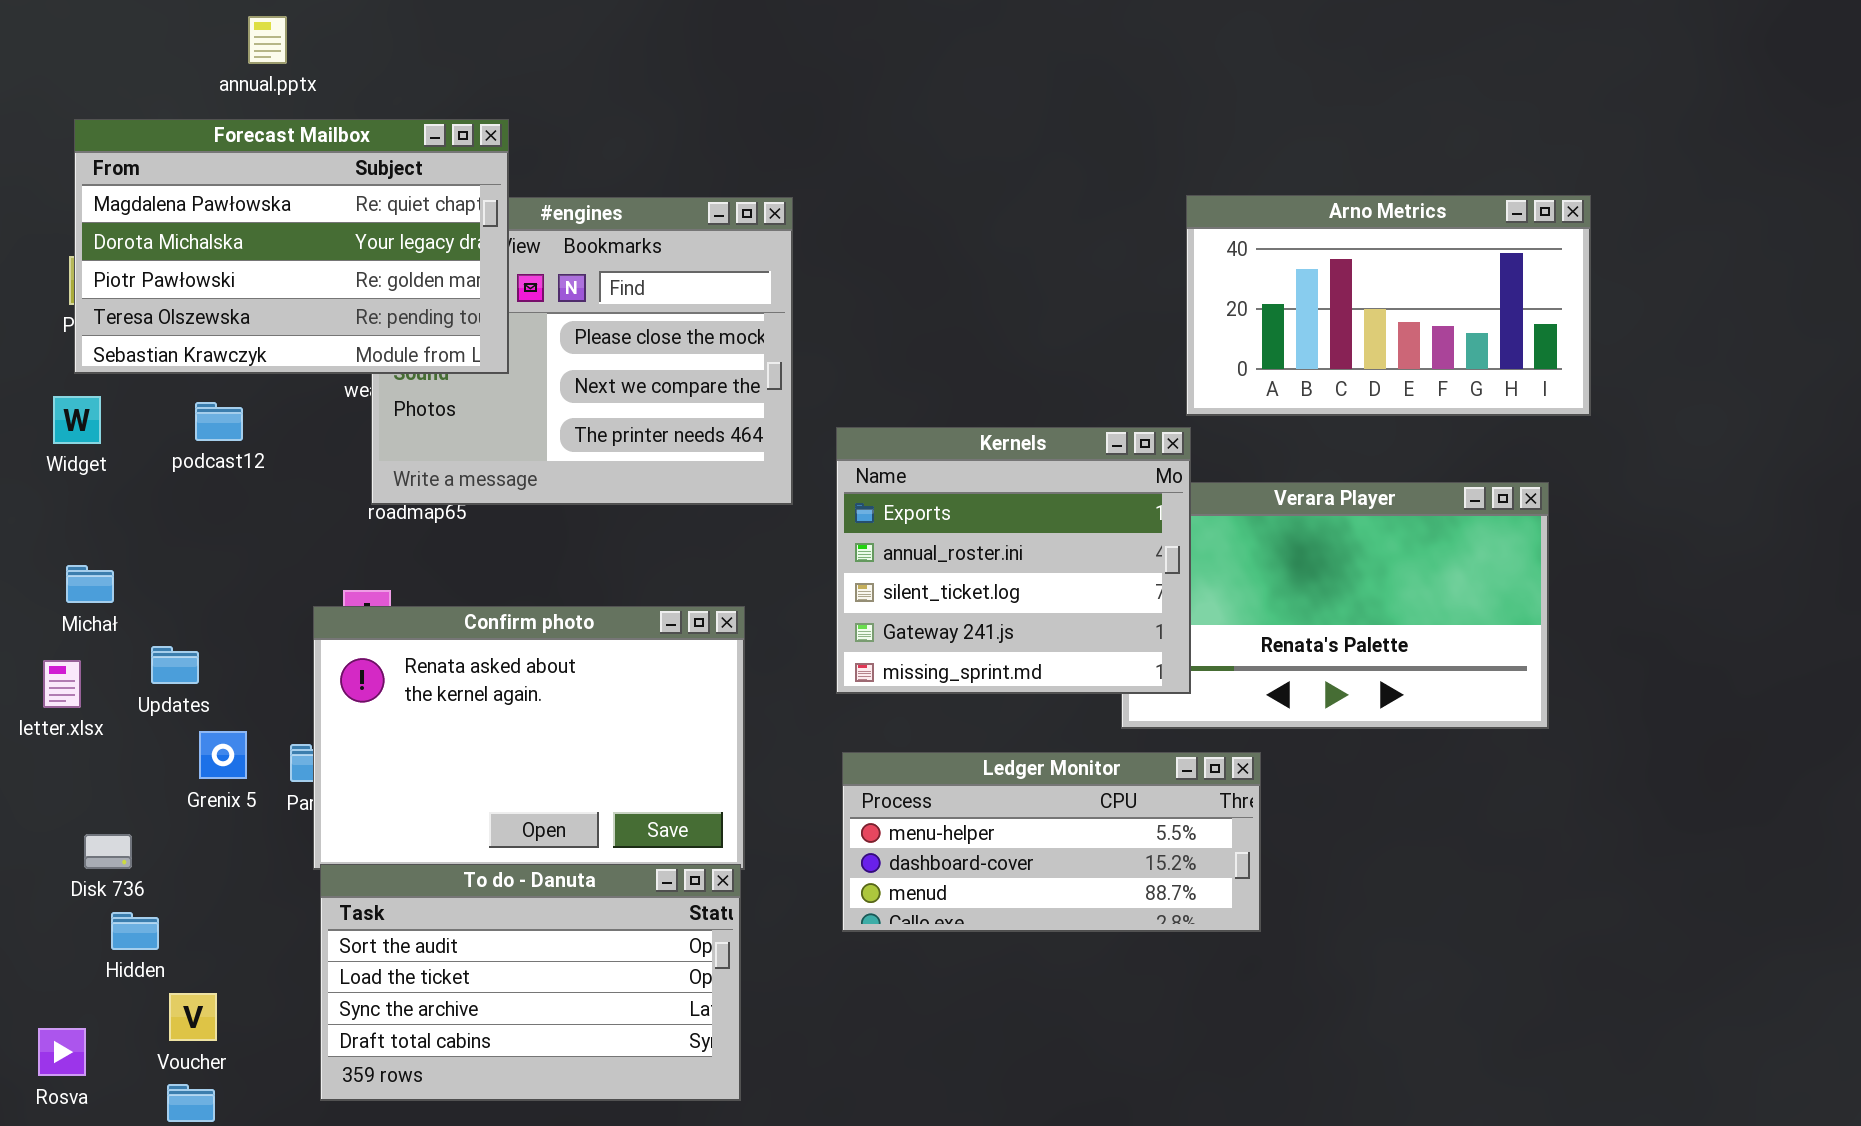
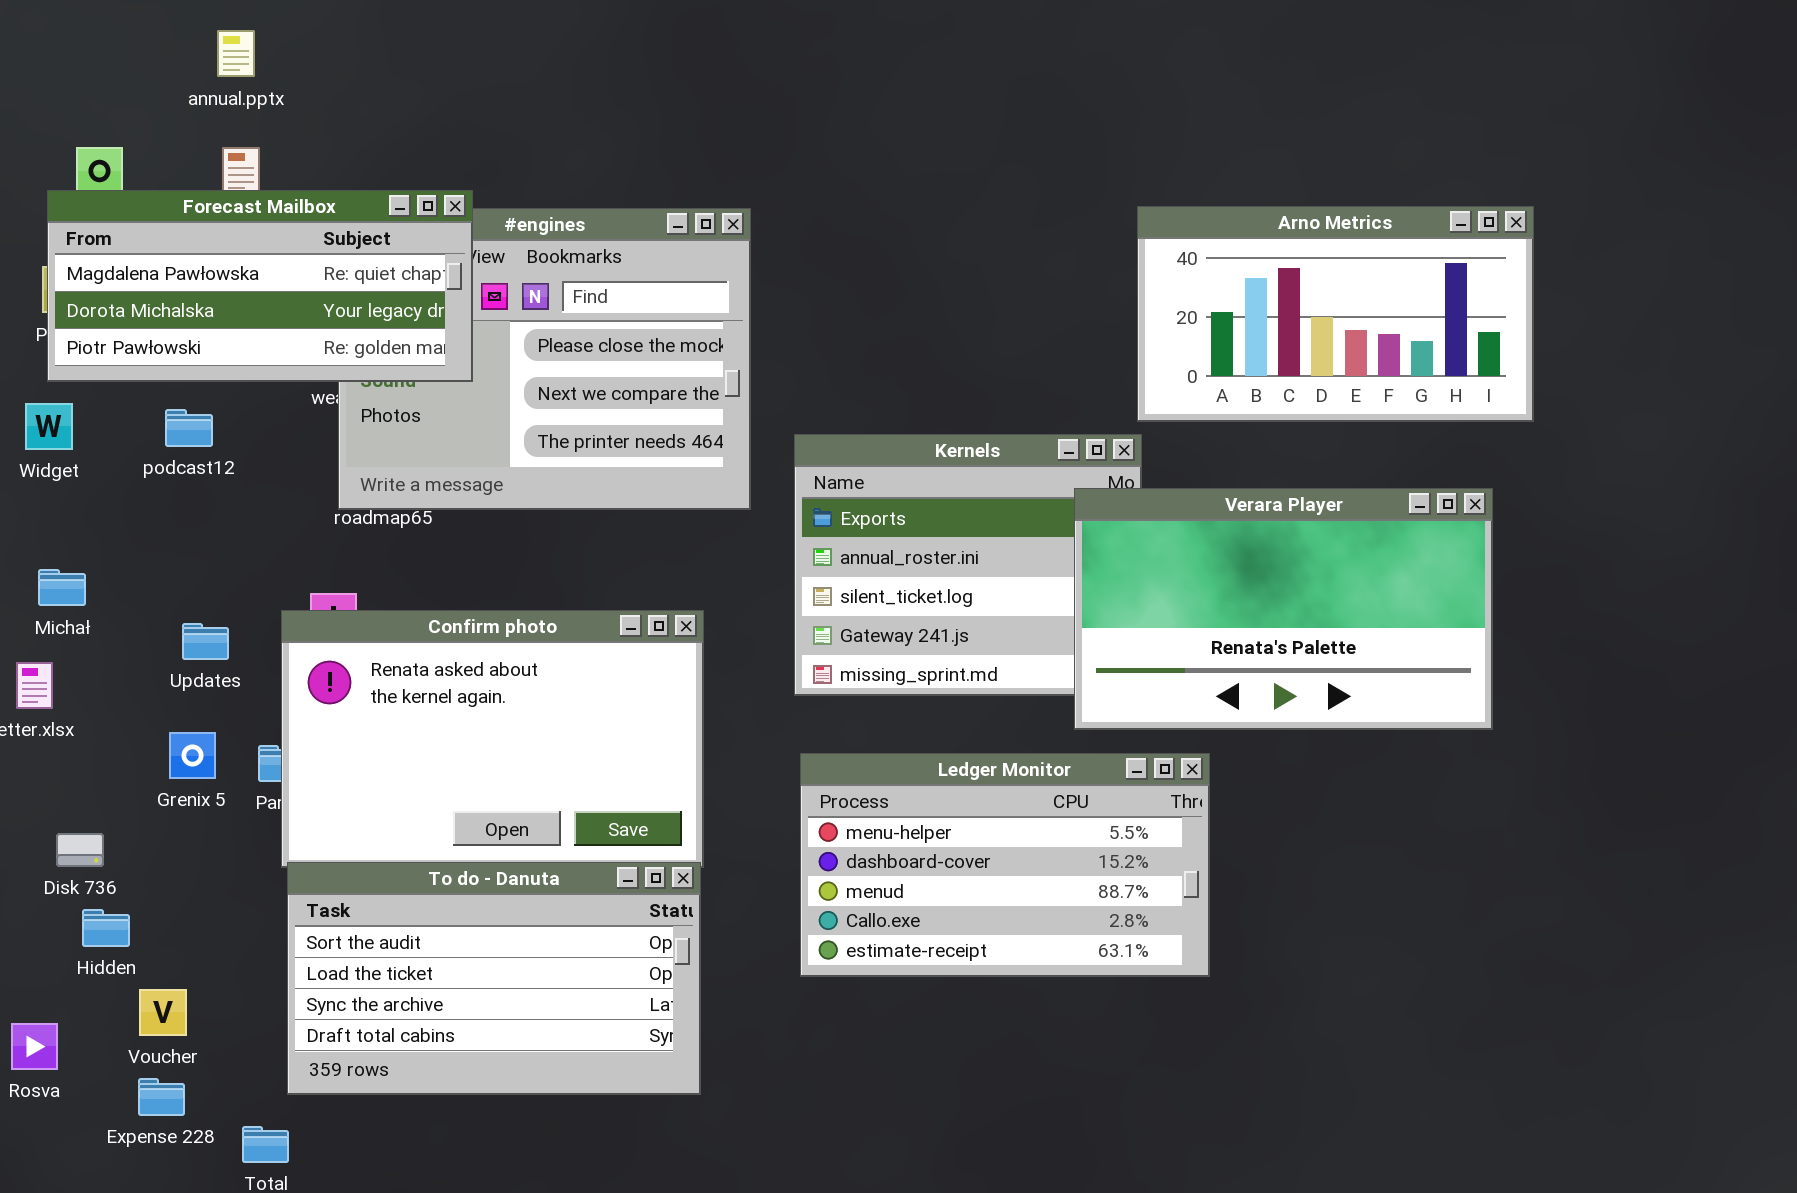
Forecast Mailbox: [74,119,509,374] -> [47,190,473,382], resized
Verara Player: [1121,482,1549,729] -> [1074,488,1493,730], raised
Updates: [151,646,199,684] -> [182,623,229,660], moved
Ledger Monitor: [842,752,1261,932] -> [800,753,1210,977], resized

